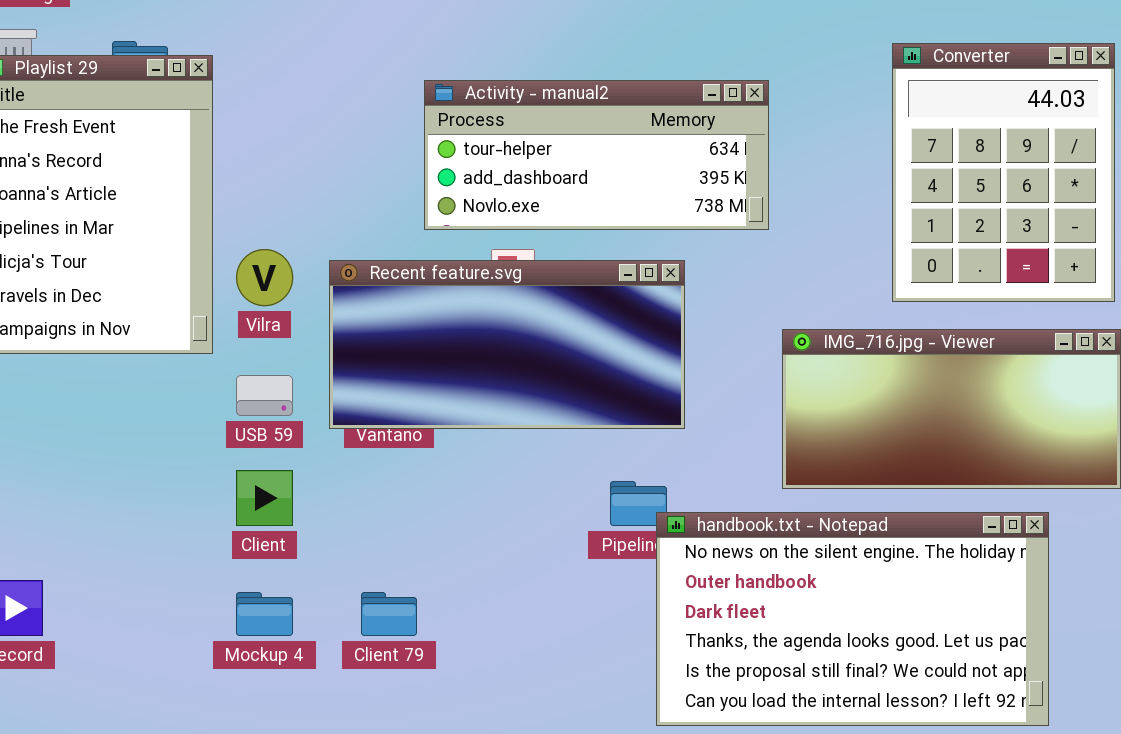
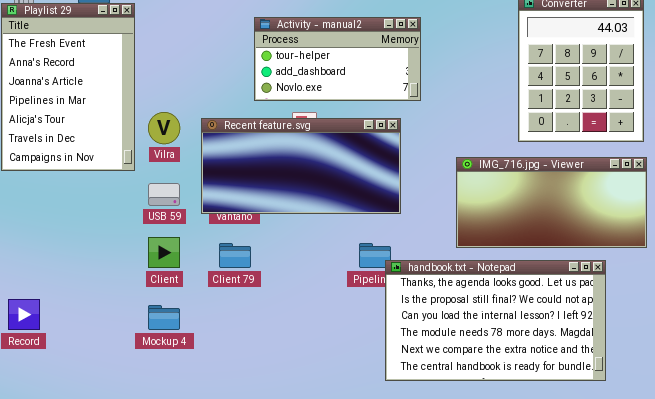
Activity - manual2: [424,80,769,230] -> [254,17,421,101], resized
handbook.txt - Notepad: [656,512,1049,726] -> [385,260,606,381], scrolled down 3 rows
Client 79: [361,592,417,636] -> [219,243,251,268], moved

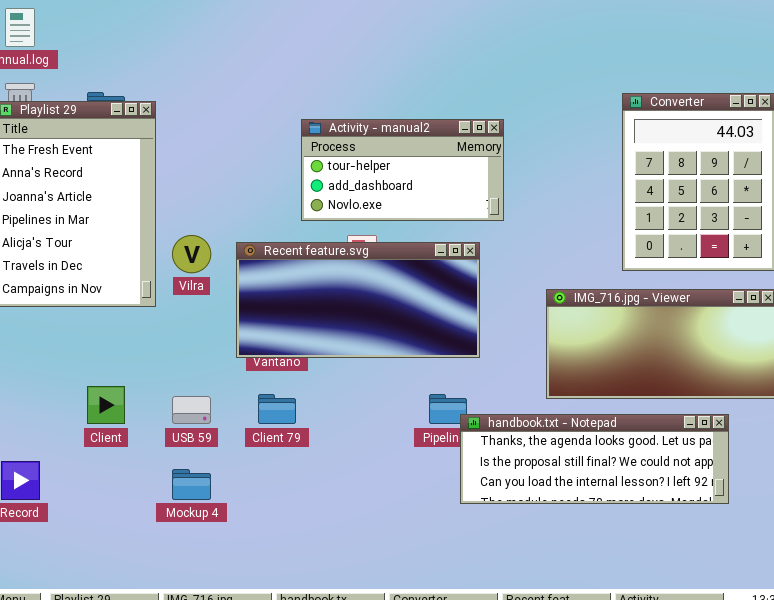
USB 59: [148,183,180,206] -> [172,396,211,424], moved
Client: [148,237,180,268] -> [87,386,125,424], moved
handbook.txt - Notepad: [385,260,606,381] -> [460,414,729,504], resized

